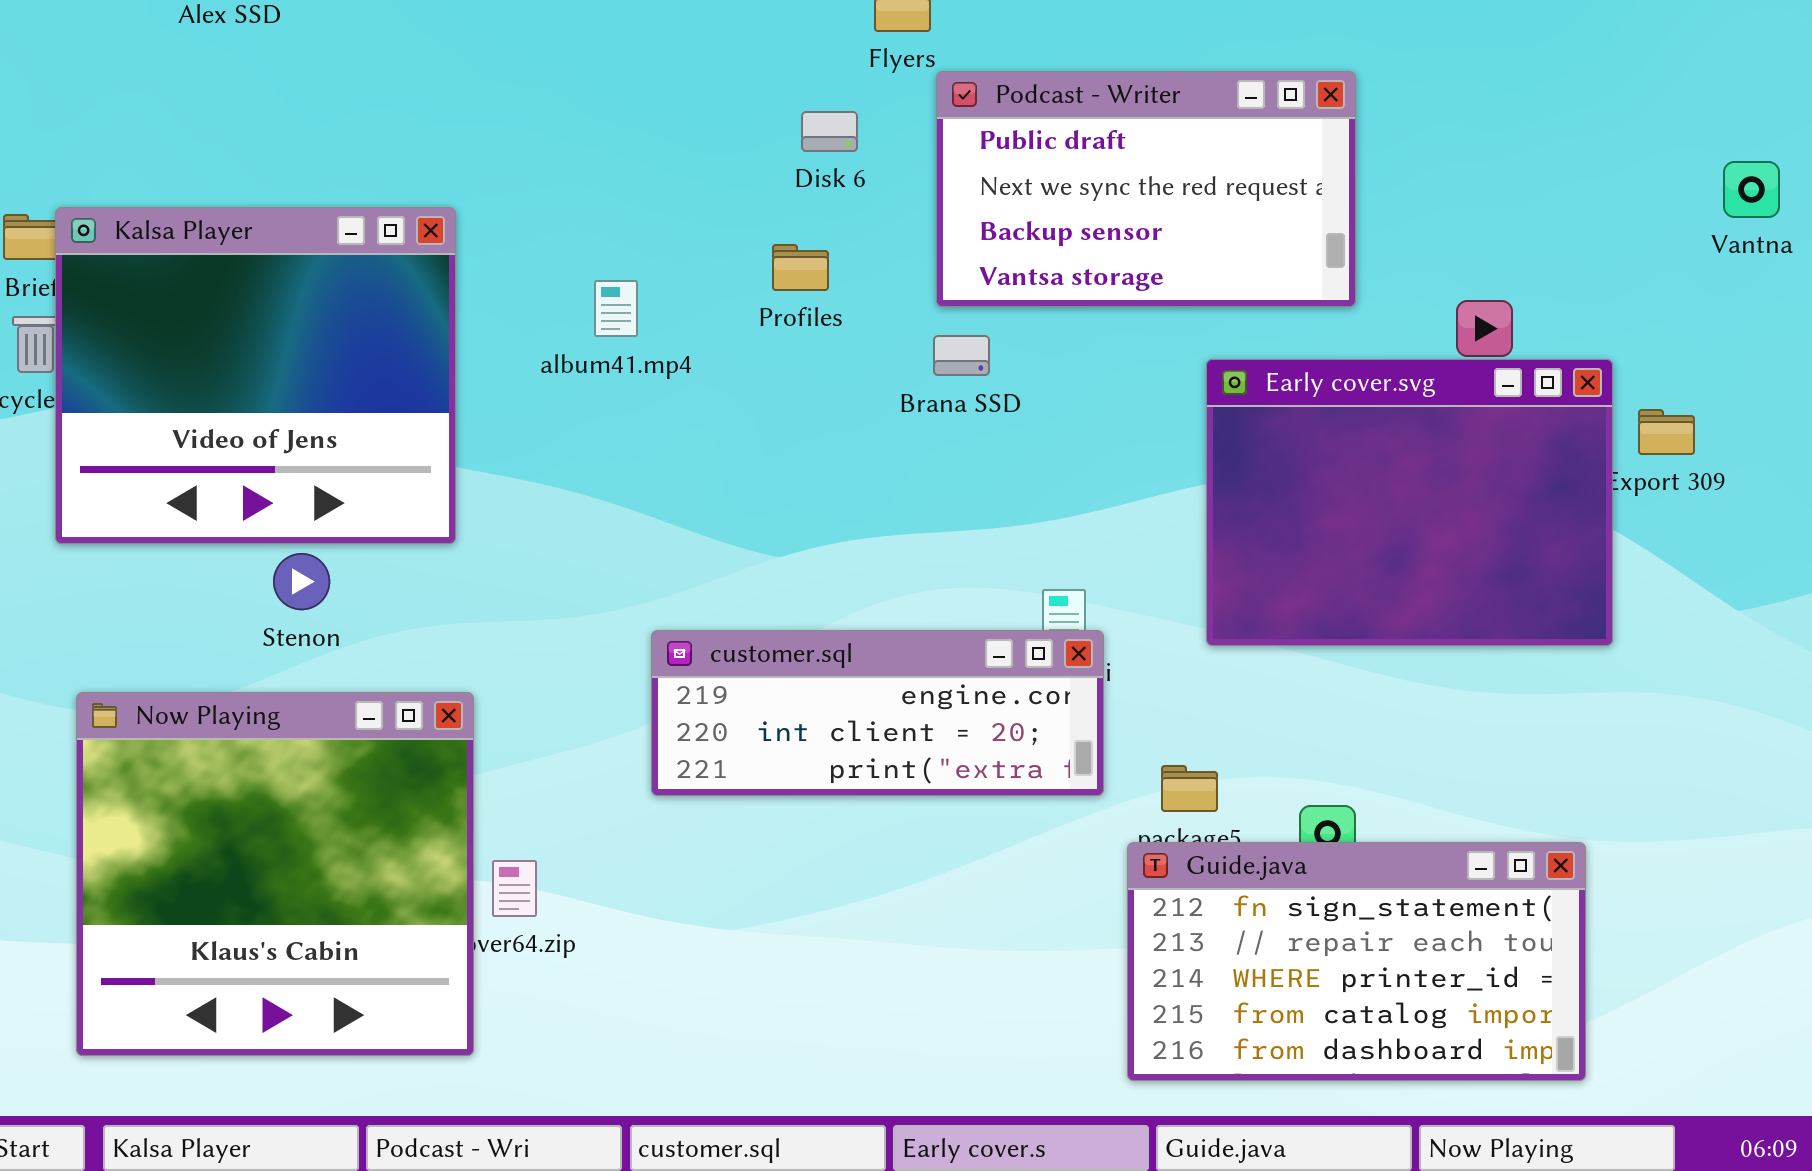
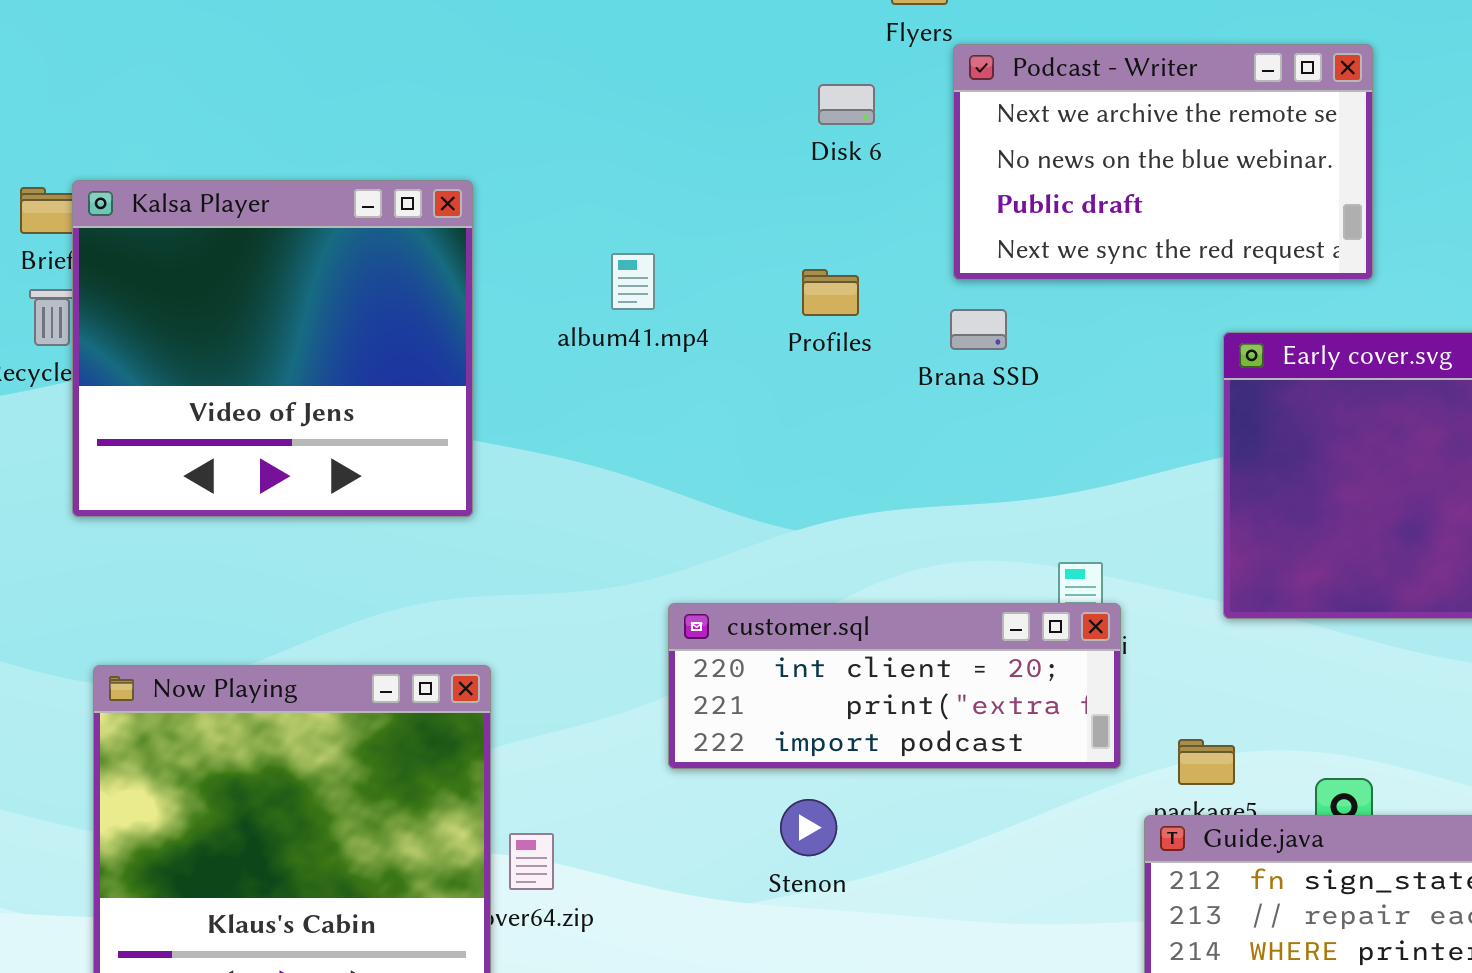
Podcast - Writer: [936,71,1356,307] -> [953,44,1373,280], scrolled up 2 rows
Profiles: [772,244,829,291] -> [802,269,859,316], moved
Stenon: [273,553,330,610] -> [780,799,837,856], moved
customer.sql: [651,630,1104,796] -> [668,603,1121,769], scrolled down 1 row

